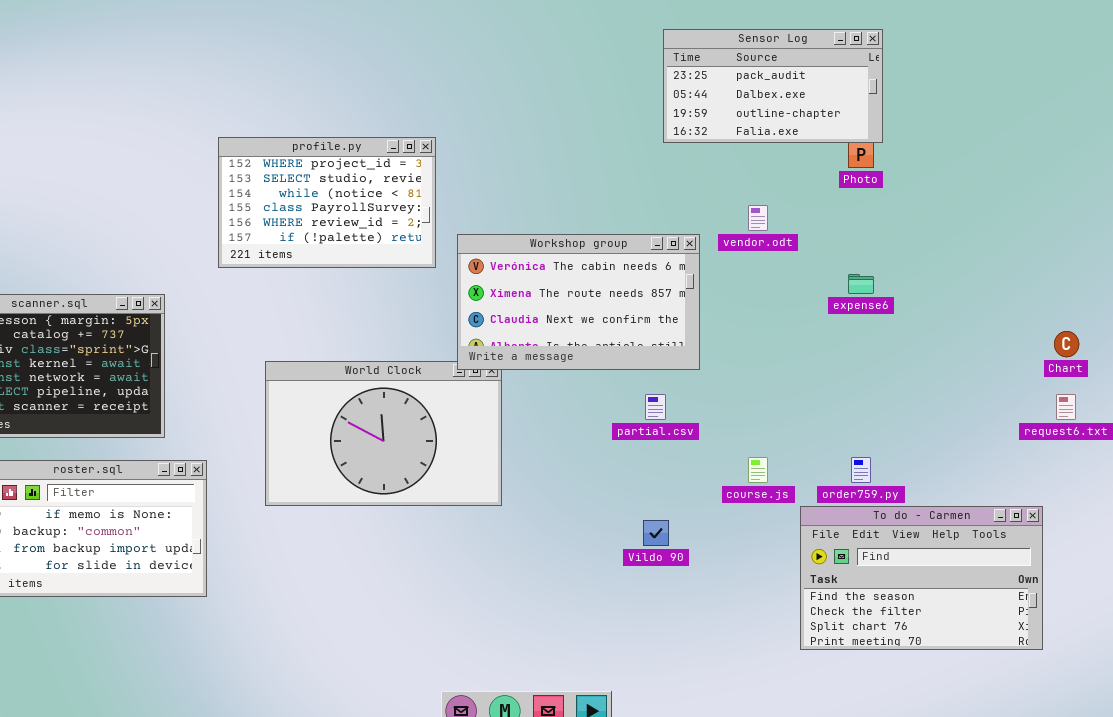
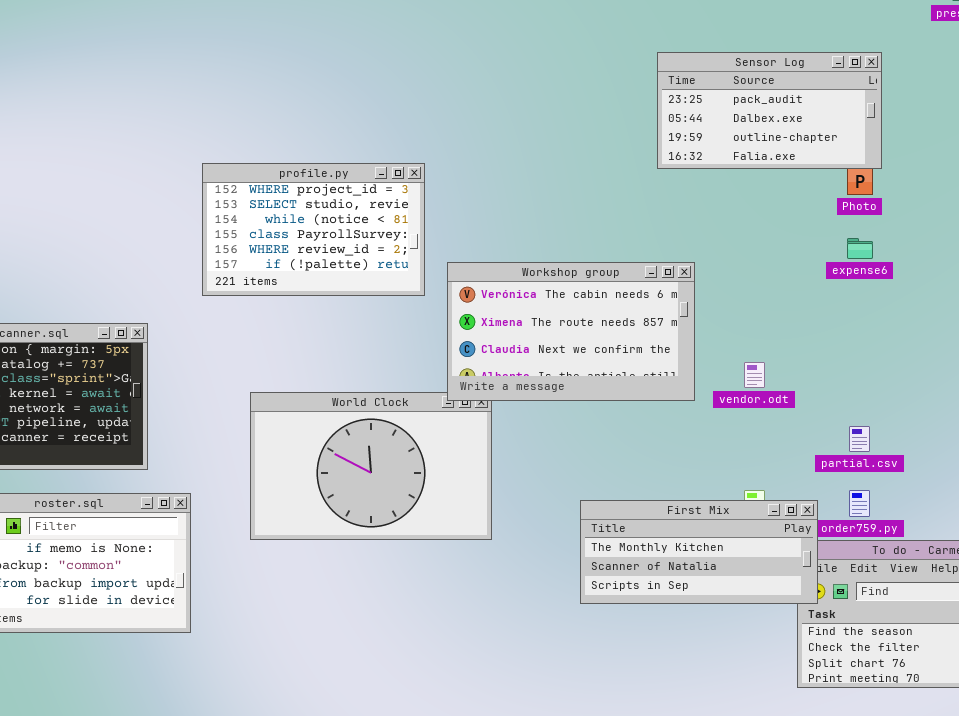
vendor.odt: [748,205,768,231] -> [744,362,765,388], moved
expense6: [848,274,874,294] -> [847,238,873,259], moved
partial.csv: [645,394,666,420] -> [849,426,870,452], moved
First Mix: none -> [580,500,818,604], opened

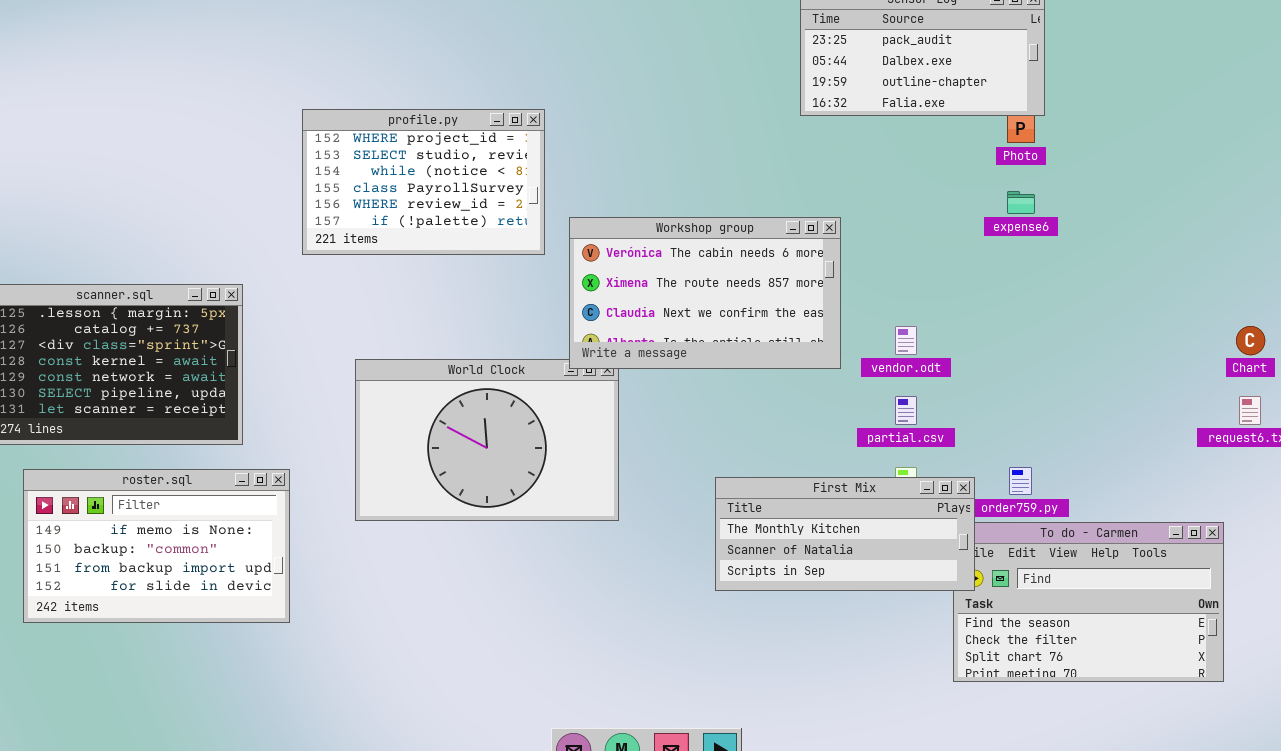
partial.csv: [849,426,870,452] -> [895,396,917,425], moved

